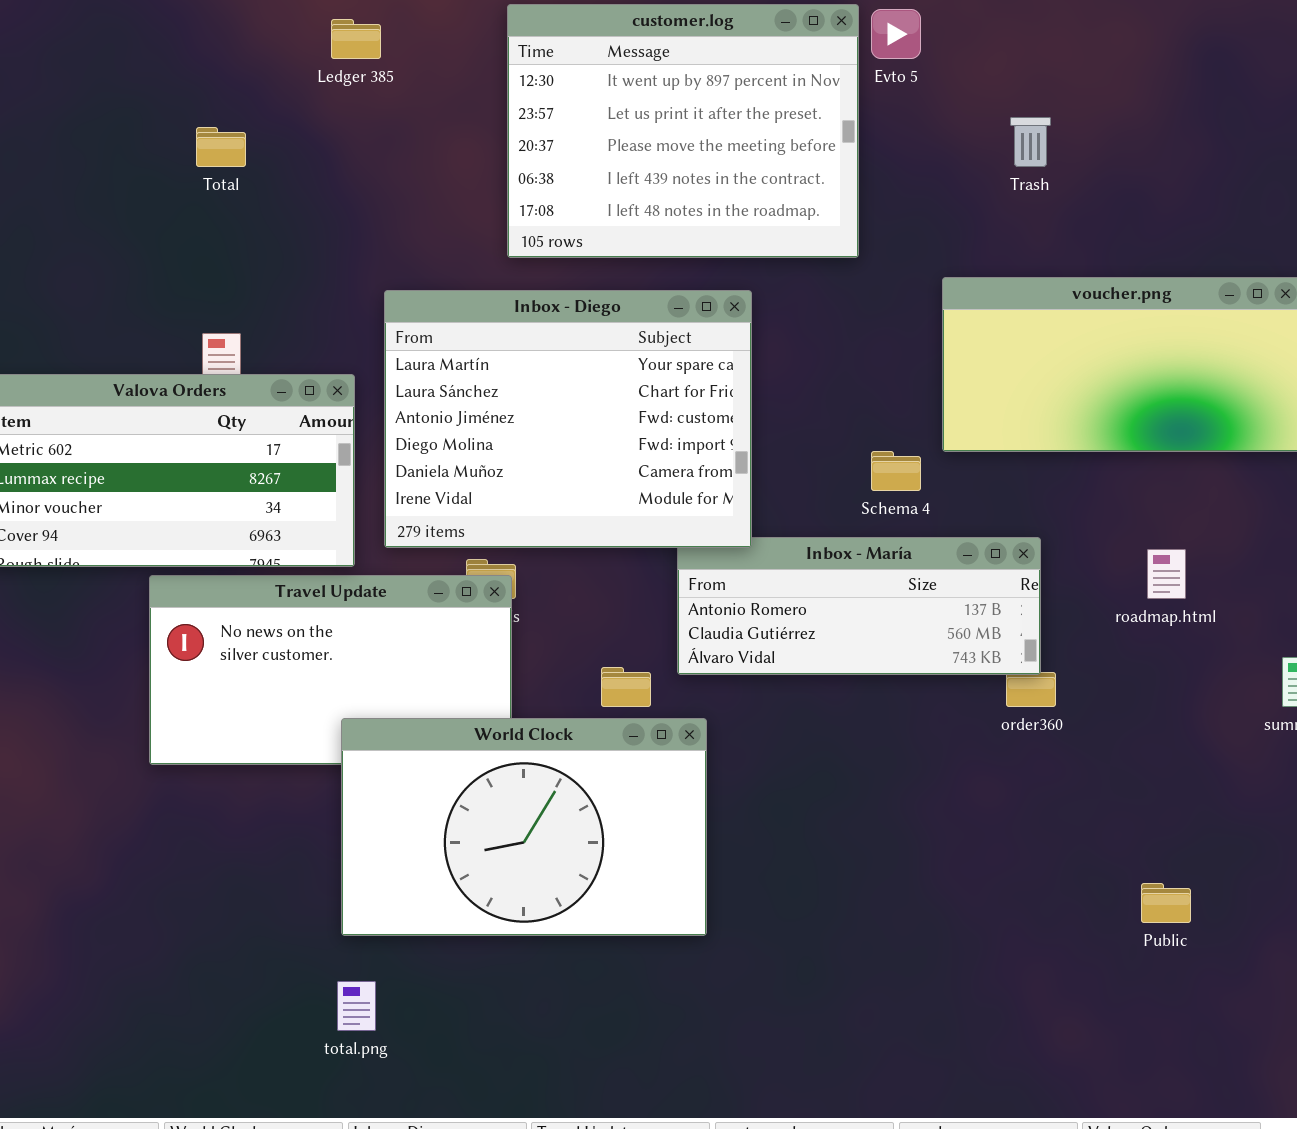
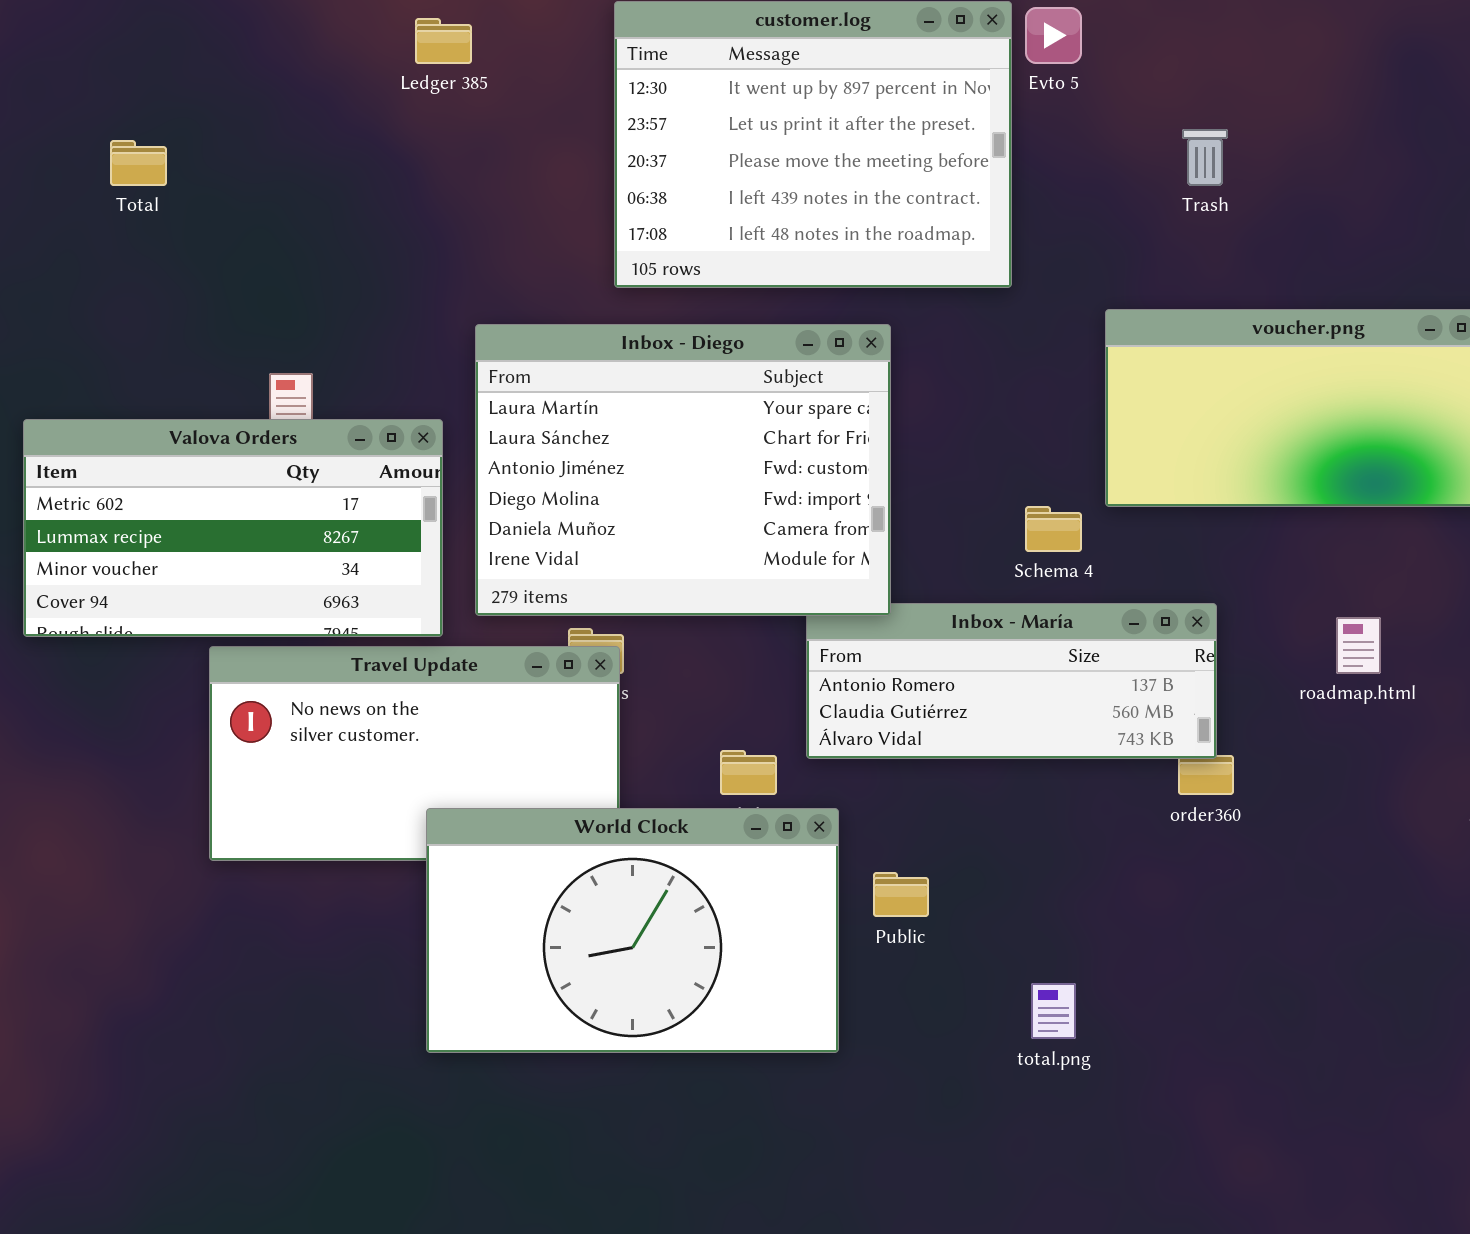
Total: [196,127,246,167] -> [110,140,167,186], moved
Public: [1141,883,1191,923] -> [873,872,929,917], moved
total.png: [337,981,376,1031] -> [1031,983,1076,1039], moved

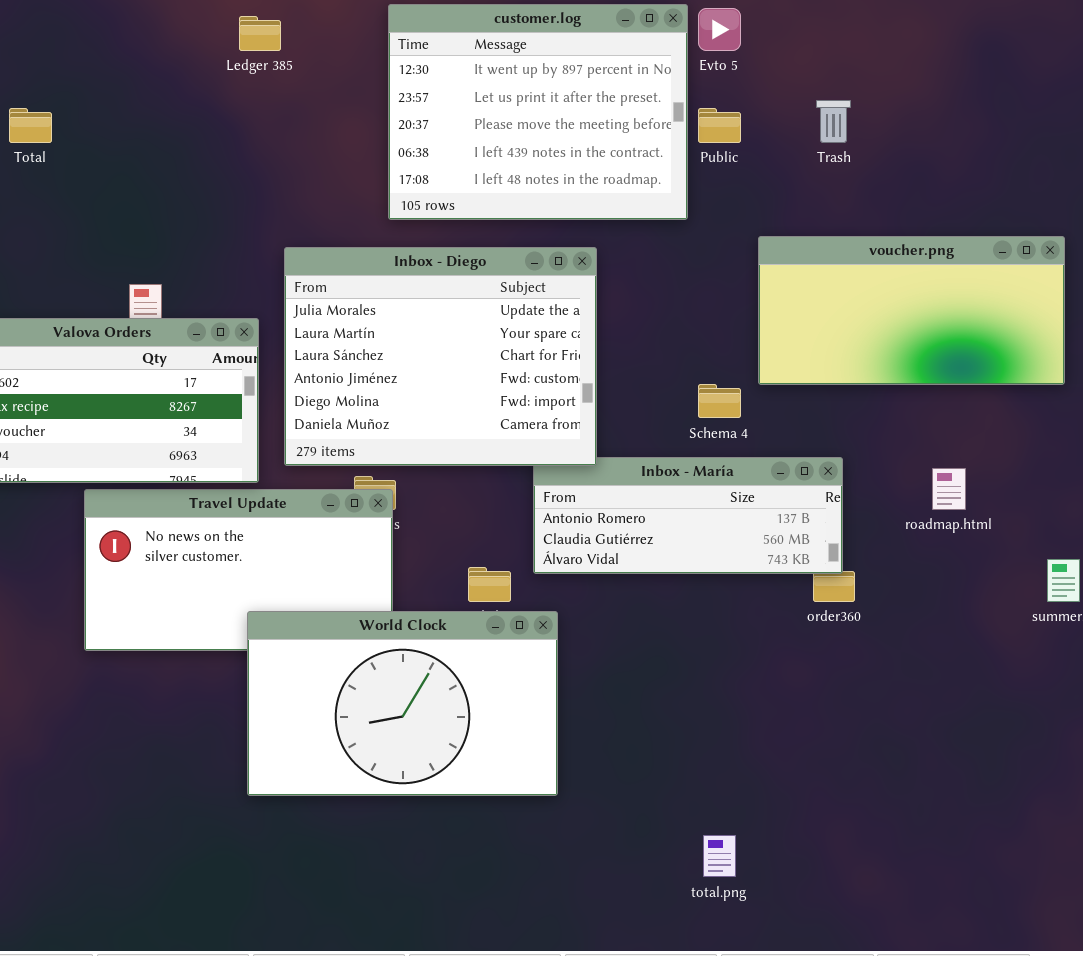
Inbox - Diego: [475,324,891,616] -> [284,247,597,466], scrolled up 1 row
Public: [873,872,929,917] -> [698,108,741,143], moved
total.png: [1031,983,1076,1039] -> [703,835,736,877], moved

